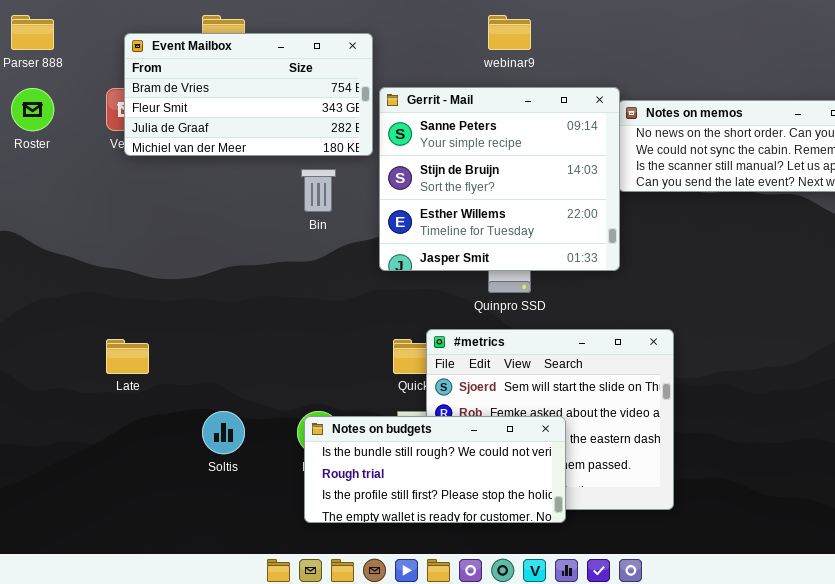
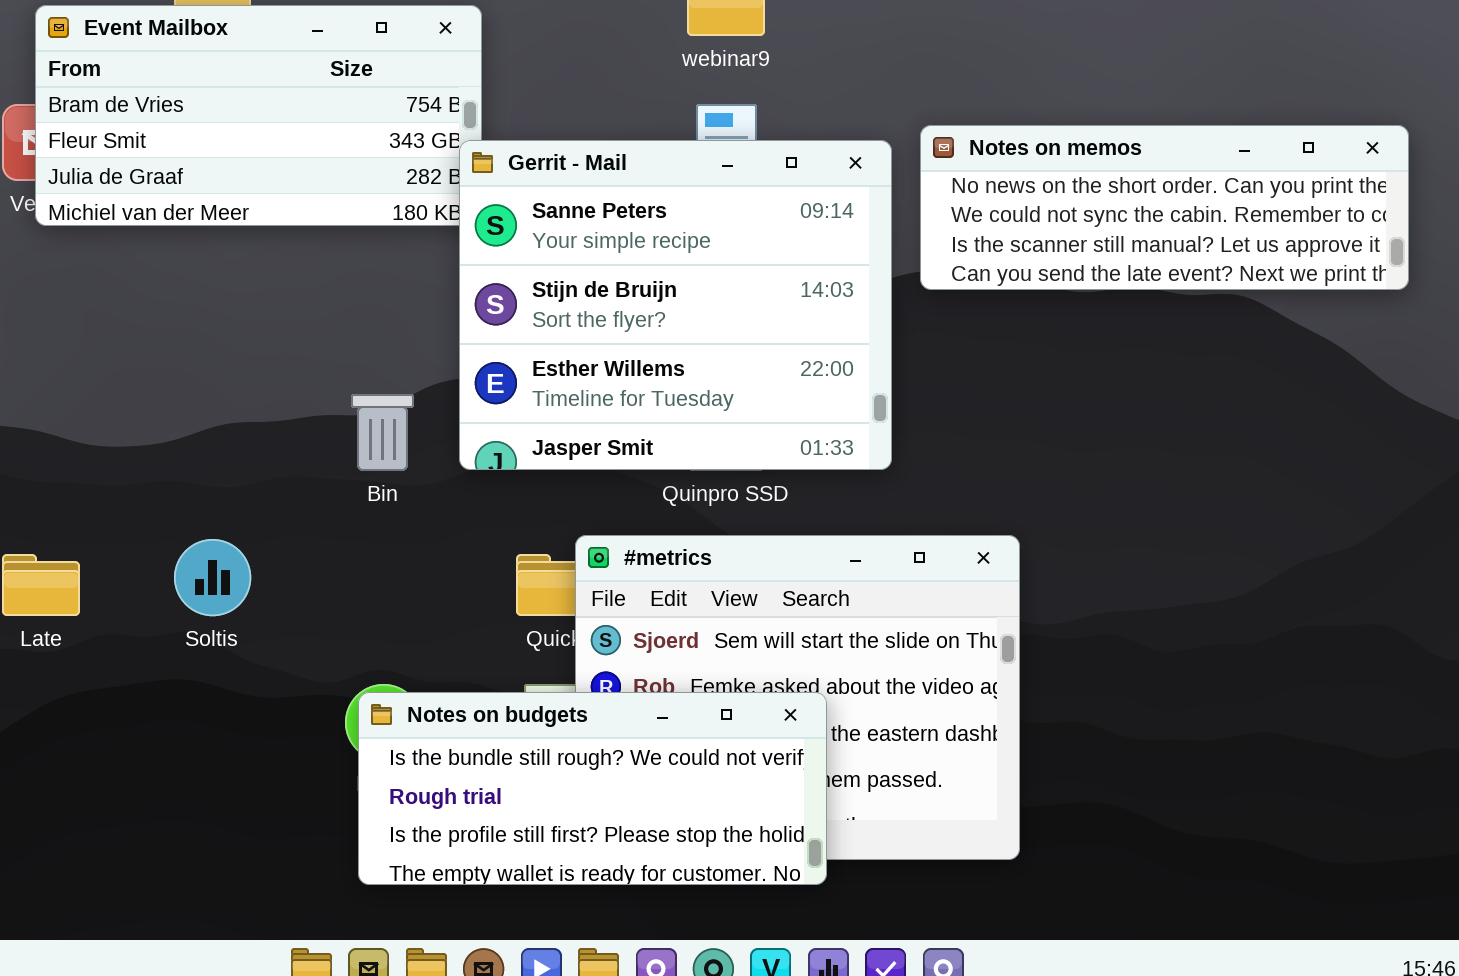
Gerrit - Mail: [379,87,620,271] -> [459,140,892,470], moved
Bin: [301,169,336,212] -> [351,394,414,471], moved
Soltis: [202,411,245,454] -> [174,539,251,616], moved

